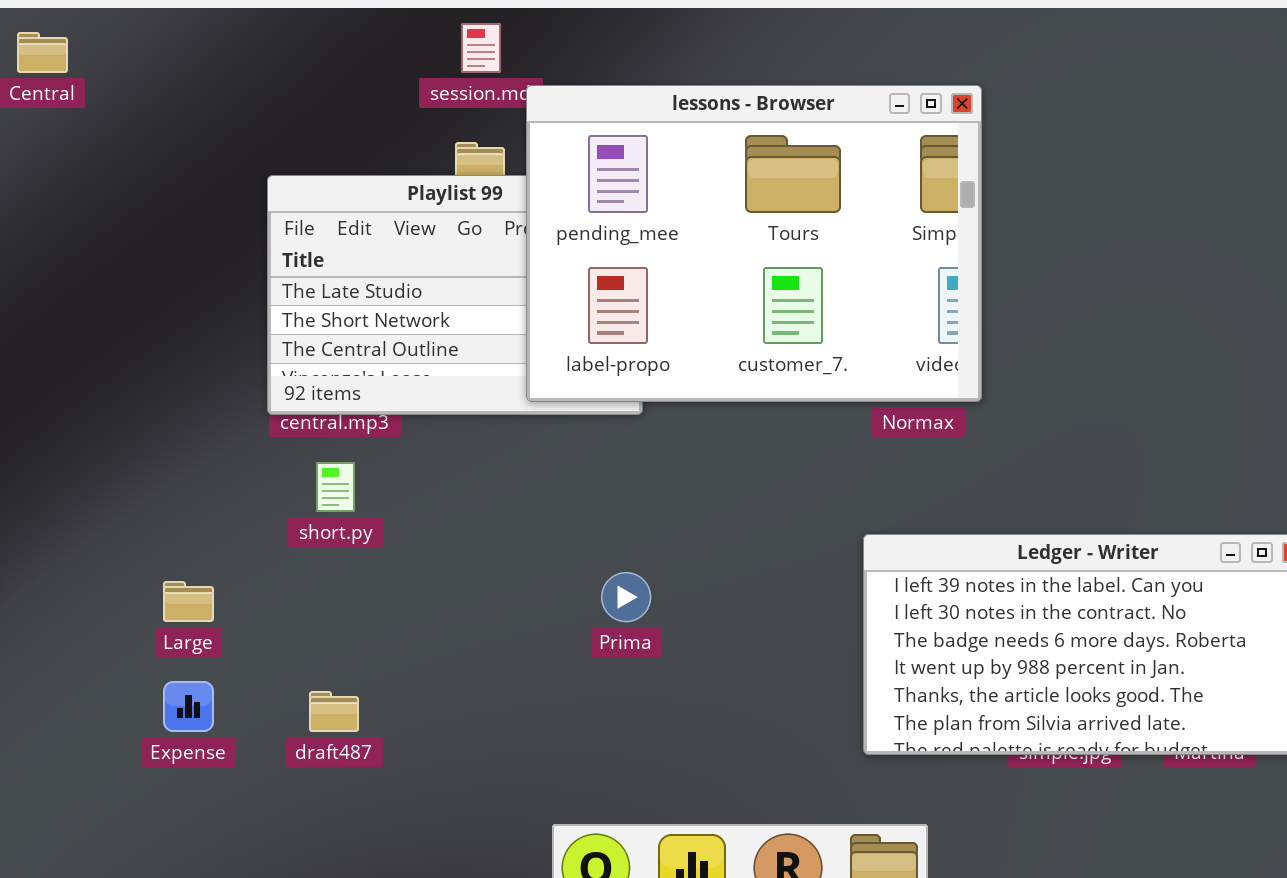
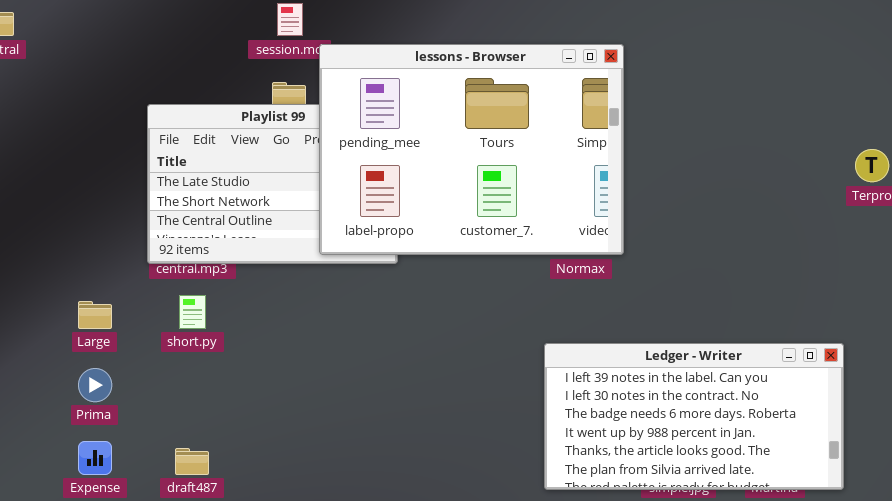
Prima: [601,572,651,622] -> [78,368,112,402], moved
Large: [163,581,214,622] -> [78,301,112,329], moved

